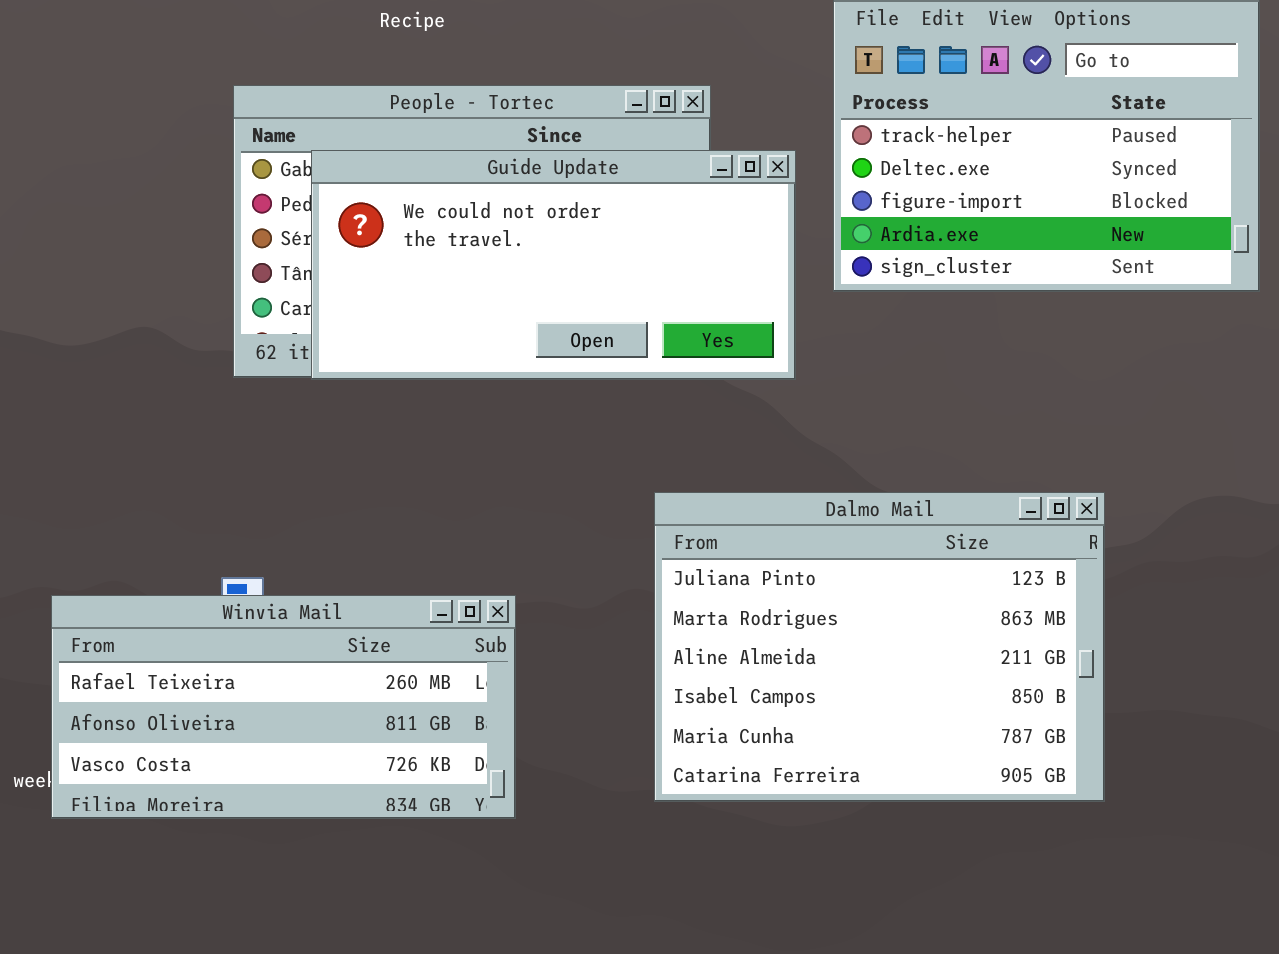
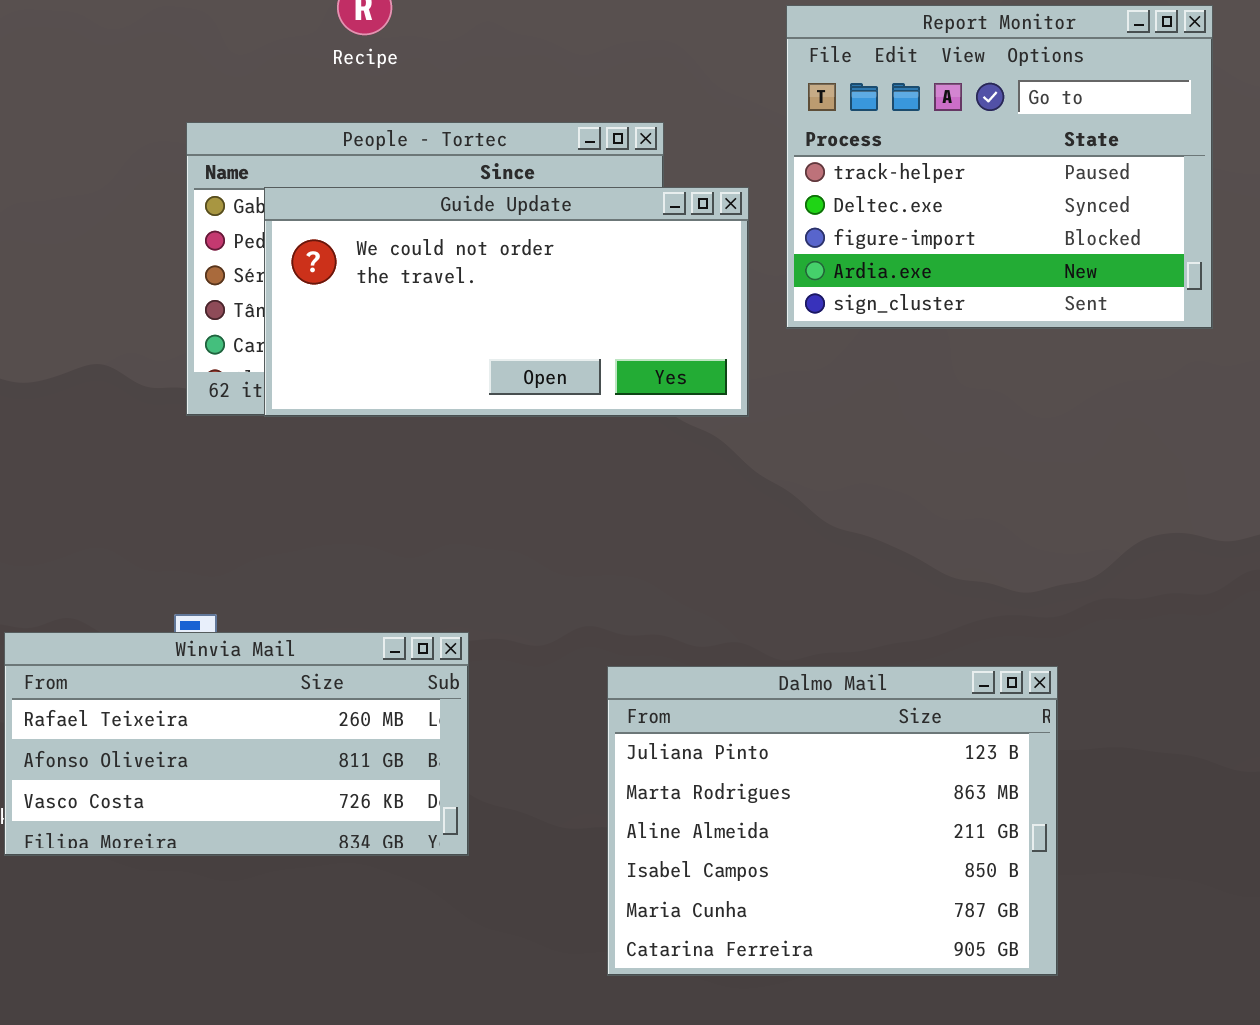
Dalmo Mail: [654,492,1105,802] -> [607,666,1058,976], moved

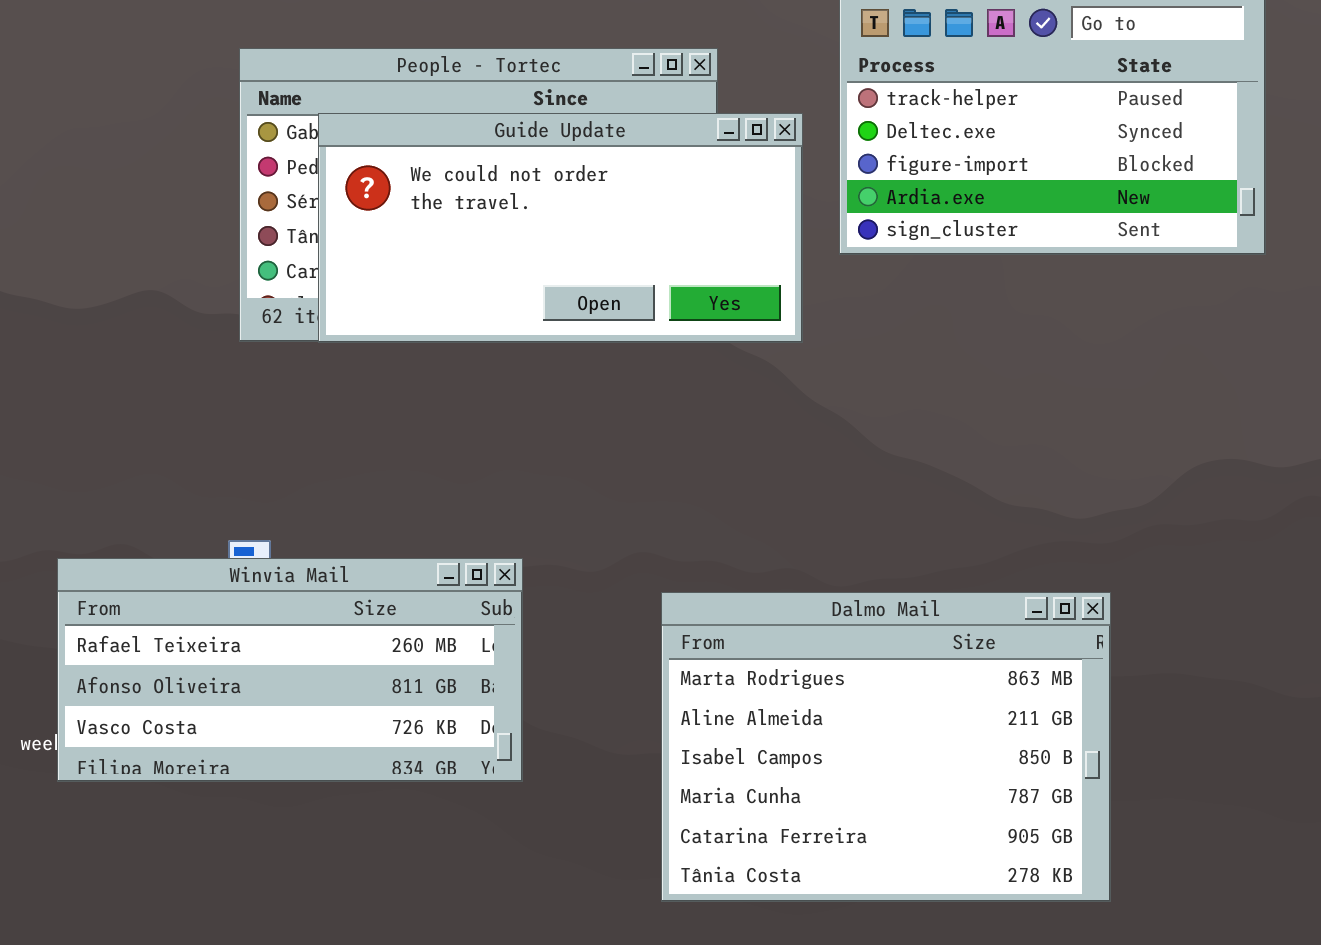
Dalmo Mail: [607,666,1058,976] -> [661,592,1111,902], scrolled down 1 row

